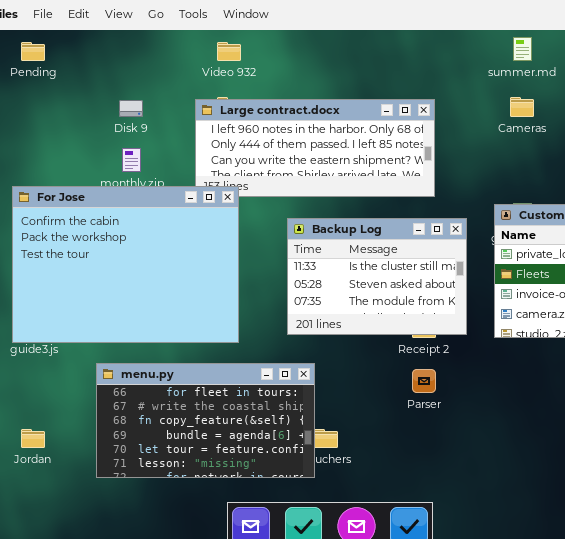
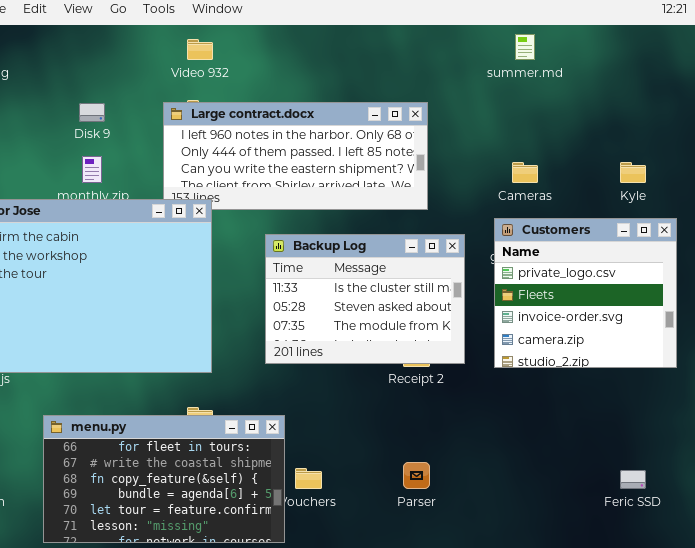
Cameras: [510,97,534,117] -> [512,162,538,183], moved
menu.py: [96,363,315,478] -> [43,415,285,543], moved
Parser: [412,369,436,393] -> [403,462,430,489], moved

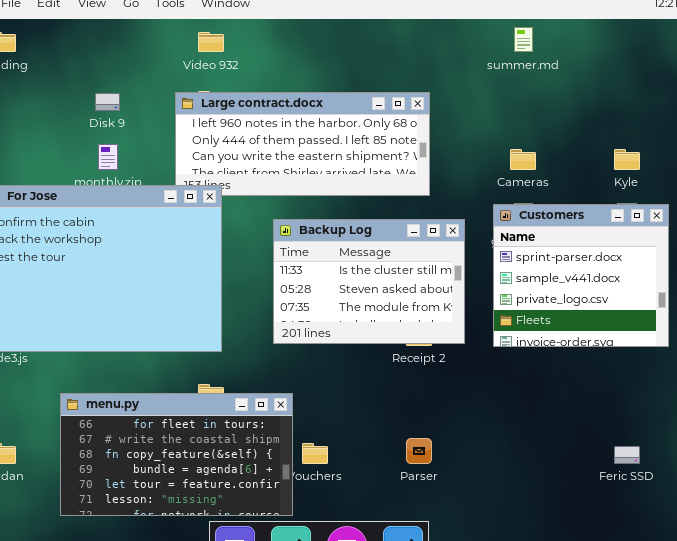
Customers: [494,218,677,368] -> [493,204,669,347], scrolled up 2 rows

